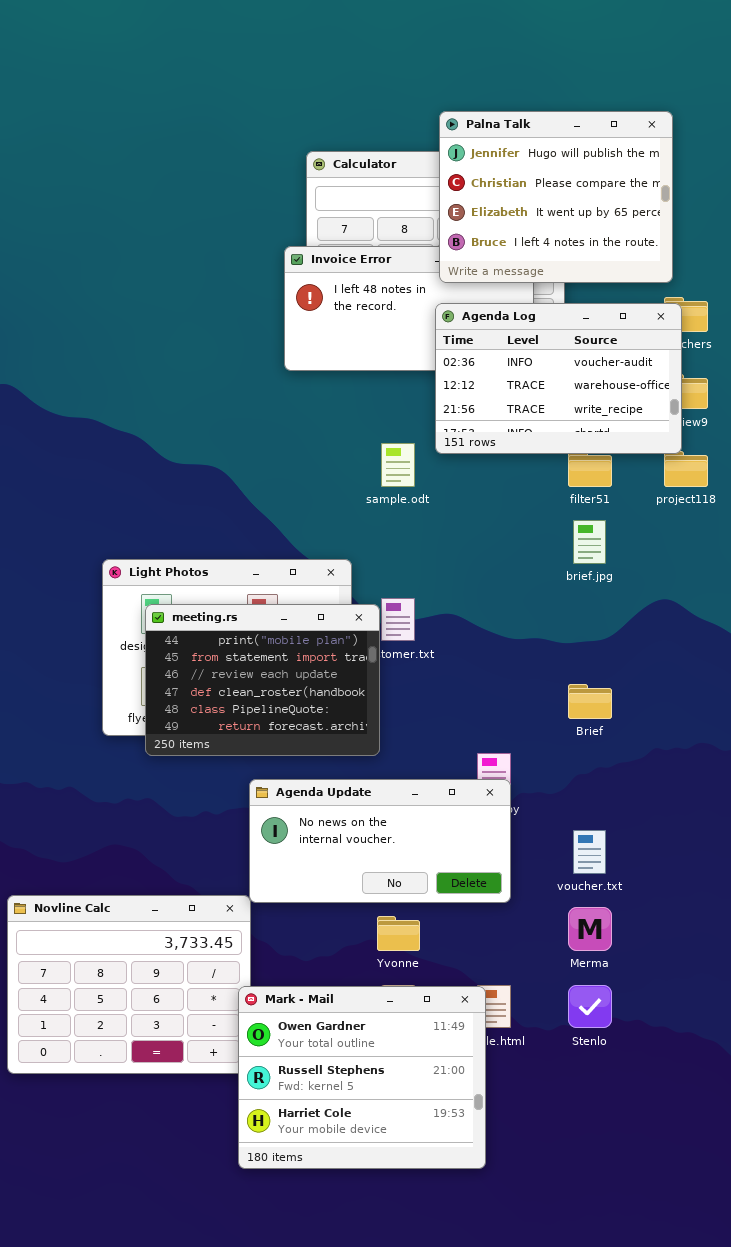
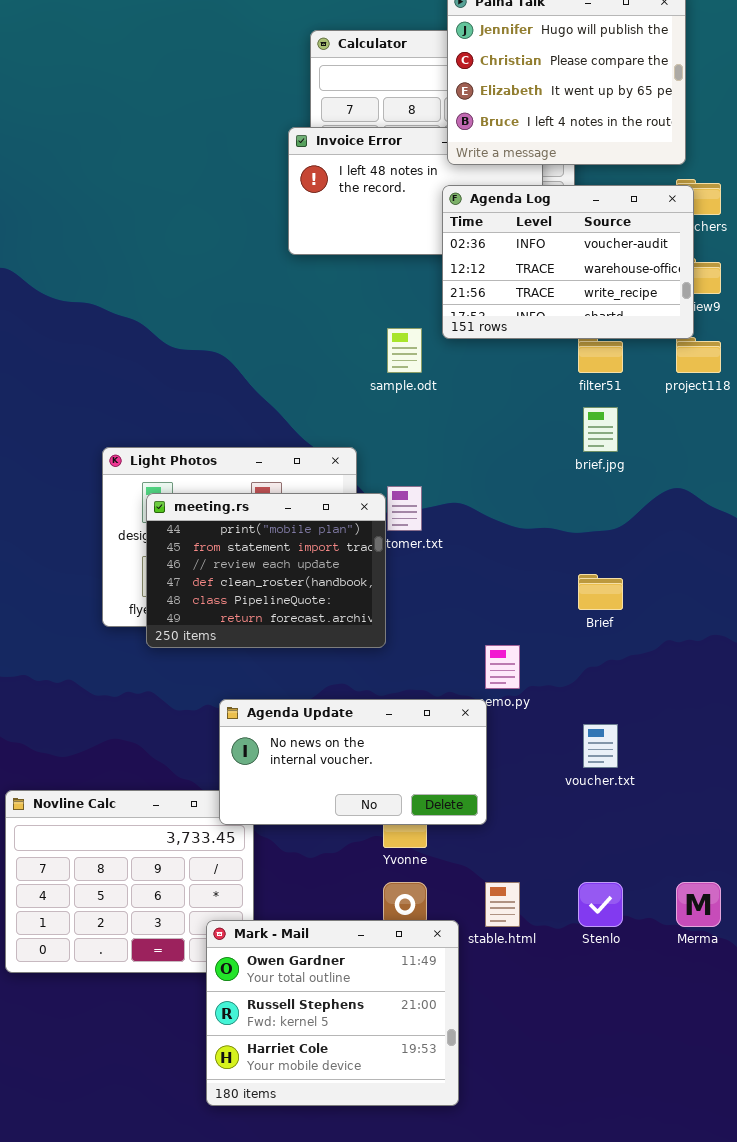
Agenda Update: [249,779,511,903] -> [219,699,487,825], moved
Merma: [568,907,612,951] -> [676,882,721,927], moved
Mark - Mail: [238,986,486,1169] -> [206,920,459,1106], moved

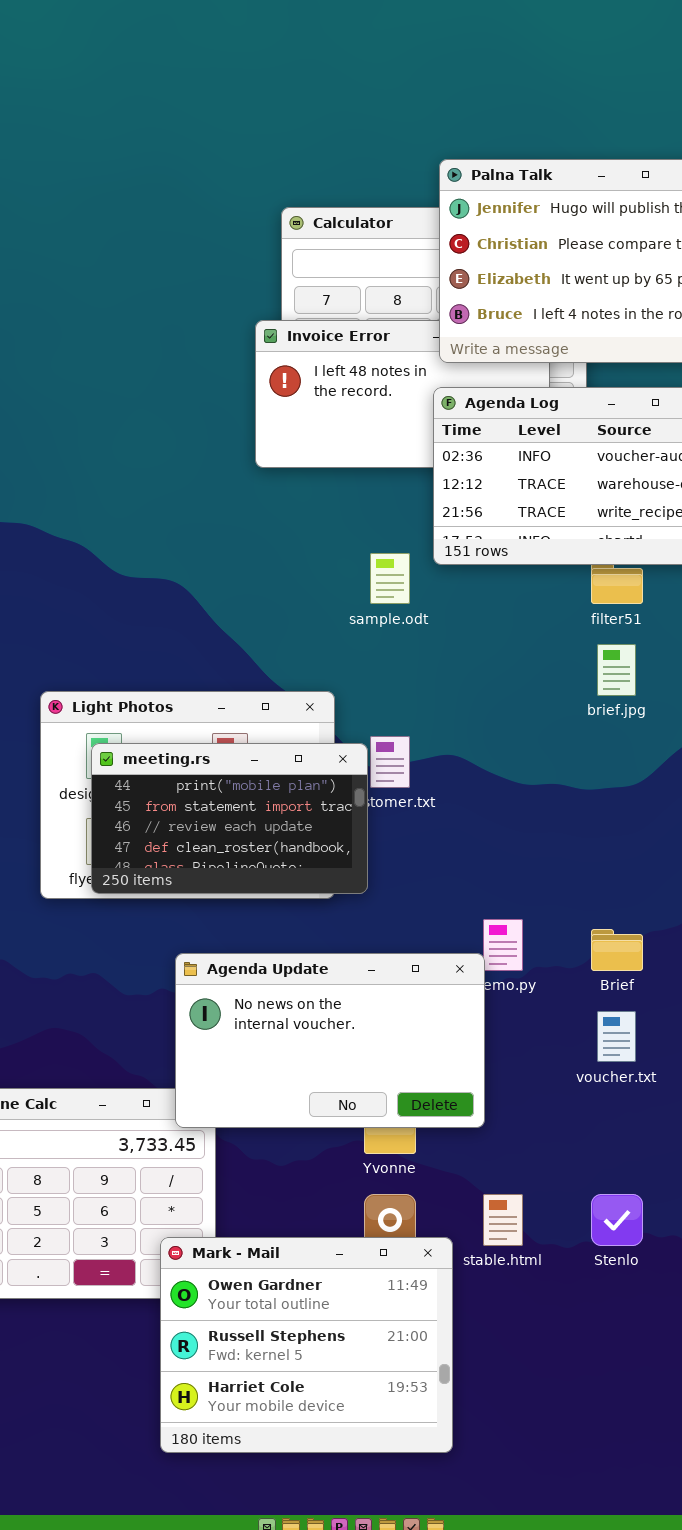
meeting.rs: [146,493,386,648] -> [91,743,368,894], resized
Brief: [578,574,623,610] -> [591,929,643,971], moved
Agenda Update: [219,699,487,825] -> [175,953,485,1128], resized

